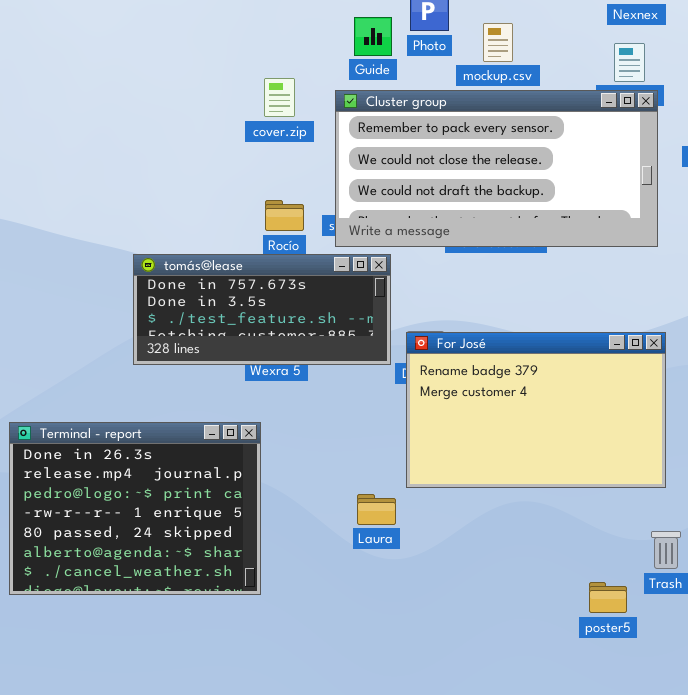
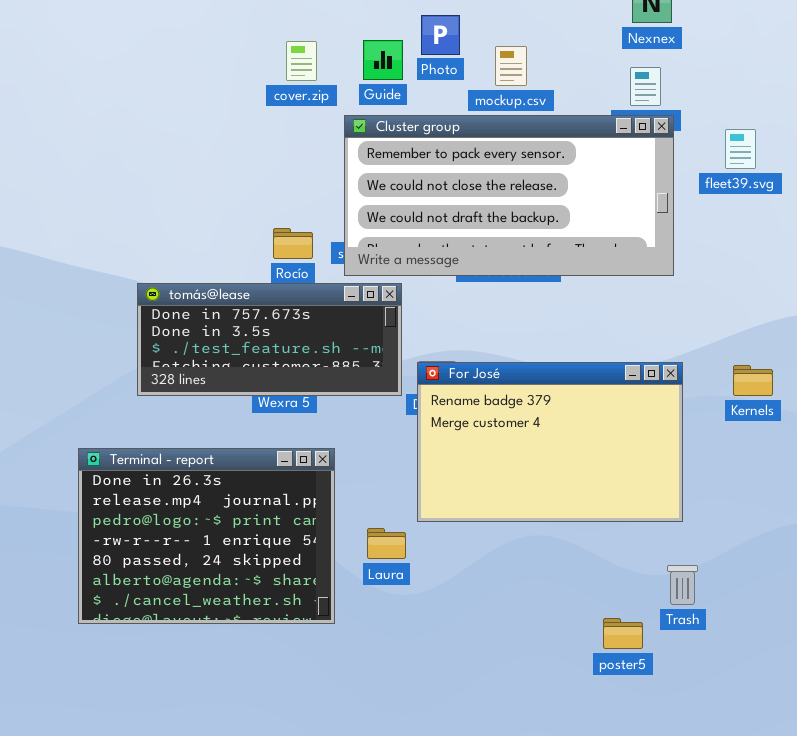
cover.zip: [264,78,295,117] -> [286,41,317,81], moved
Terminal - report: [9,422,261,595] -> [78,448,335,624], moved

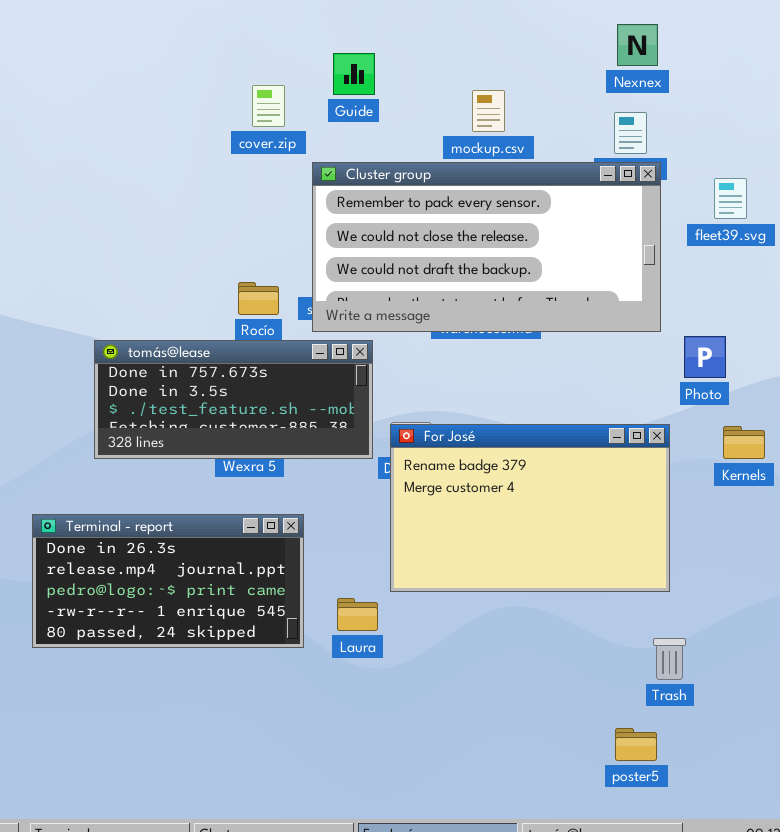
Photo: [421,15,460,55] -> [684,336,726,378], moved
Guide: [363,40,403,80] -> [333,53,375,95], moved
Terminal - report: [78,448,335,624] -> [32,514,304,648], resized
poster5: [603,618,643,649] -> [615,728,657,761], moved

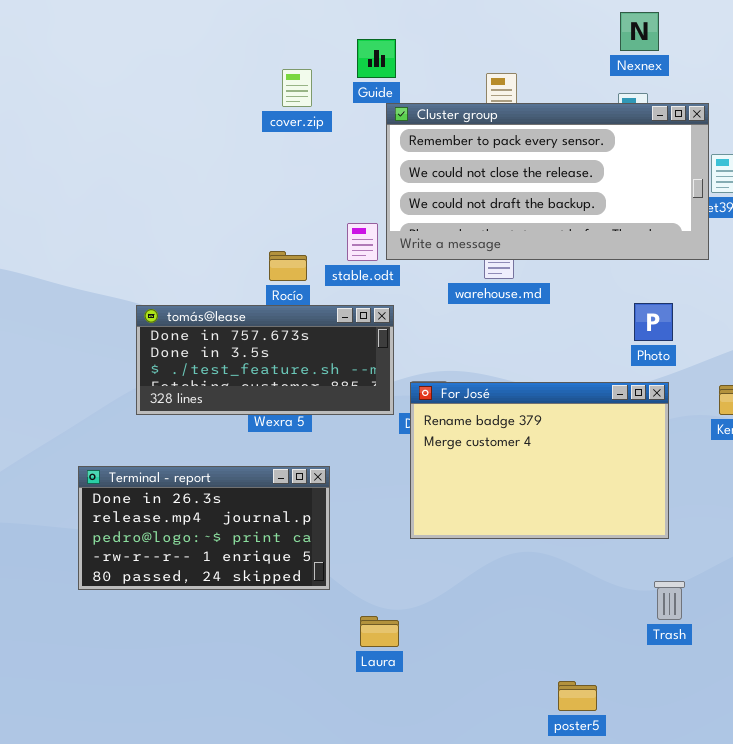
Cluster group: [312,162,661,332] -> [386,103,709,260], moved
Photo: [684,336,726,378] -> [634,303,673,341], moved
Laura: [337,598,378,631] -> [360,616,399,647], moved
poster5: [615,728,657,761] -> [558,681,597,711], moved

